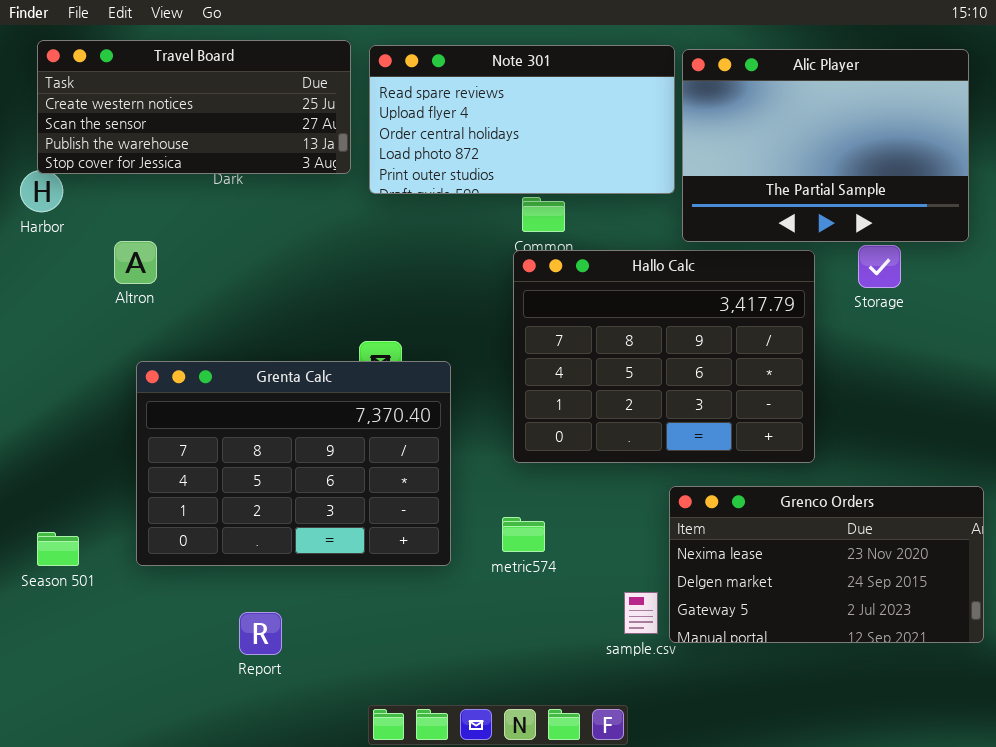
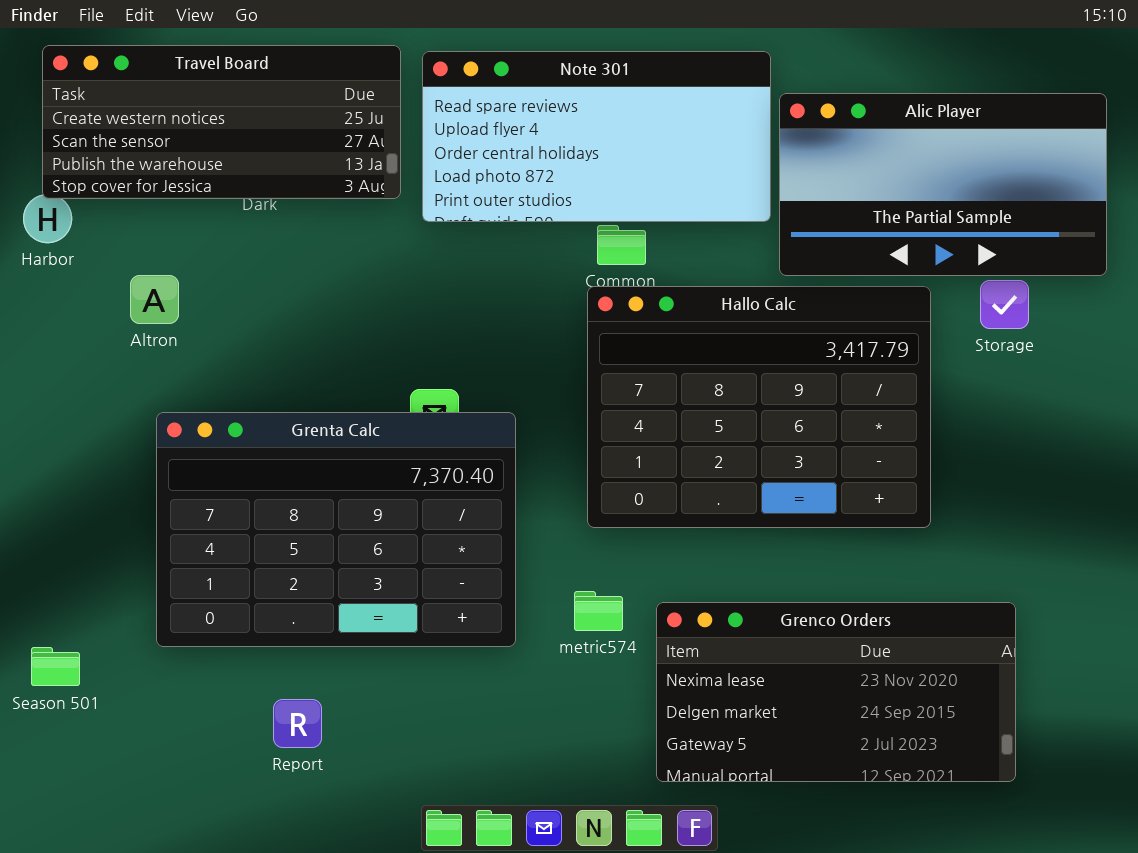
Alic Player: [682,49,969,242] -> [779,93,1107,276], resized
Grenco Orders: [669,486,984,643] -> [656,602,1016,782], moved
Season 501: [37,532,79,566] -> [31,647,80,686], moved

